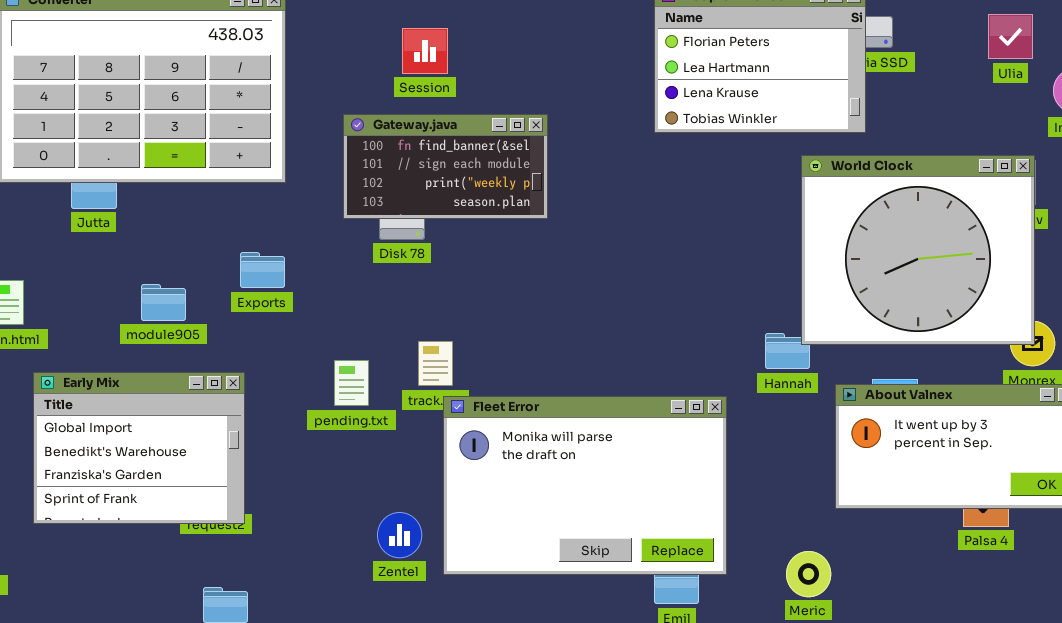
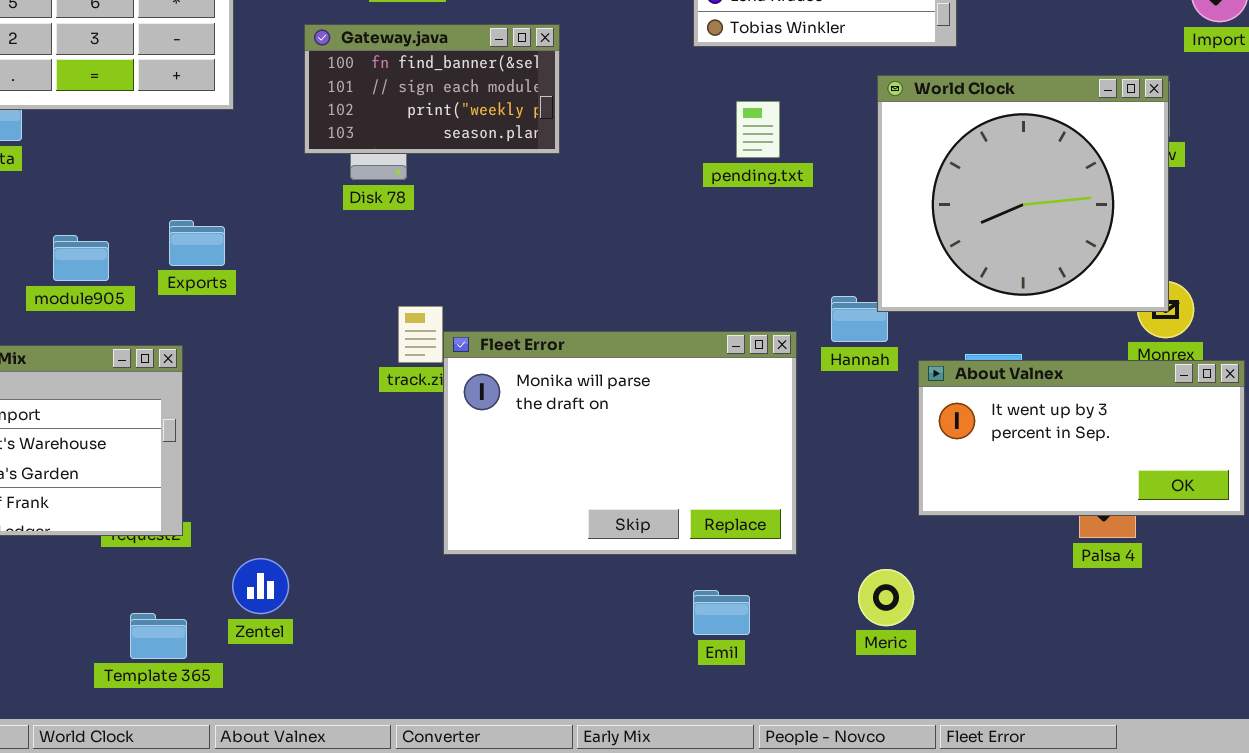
Exports: [240,252,285,288] -> [169,220,225,266], moved
pending.txt: [334,360,369,406] -> [736,101,780,158], moved
Fleet Error: [443,396,727,575] -> [443,331,797,555], moved
Zentel: [377,512,422,558] -> [232,558,289,614], moved

